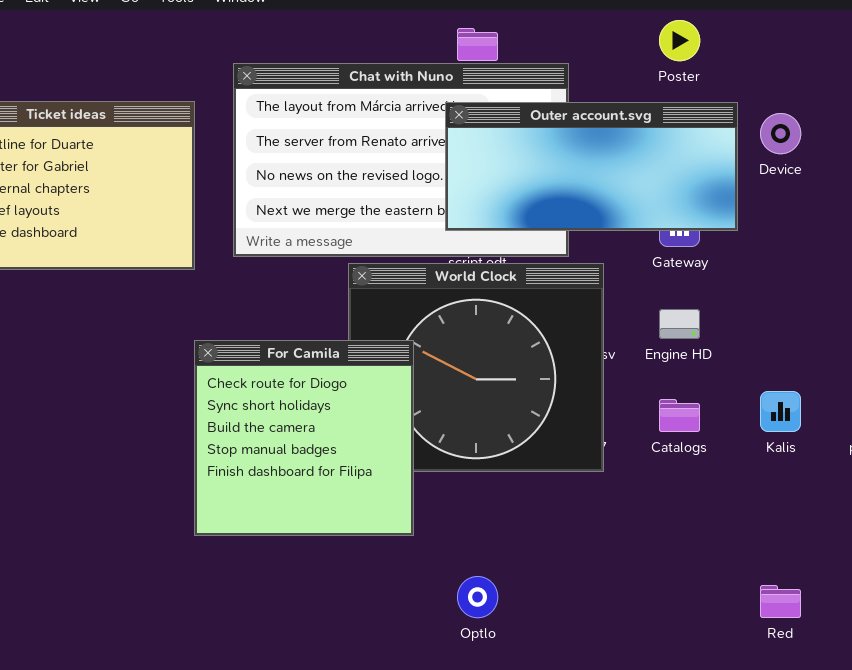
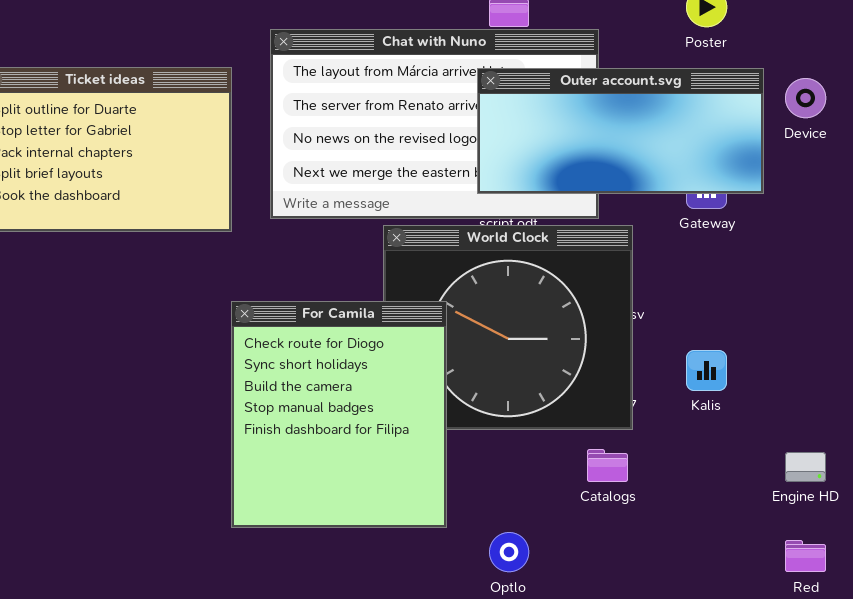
Engine HD: [659,309,700,339] -> [785,452,826,482], moved
For Camila: [194,340,414,536] -> [231,301,447,528], resized
Kalis: [760,391,801,432] -> [686,350,727,391], moved
Catalogs: [659,399,700,432] -> [587,449,628,482], moved

